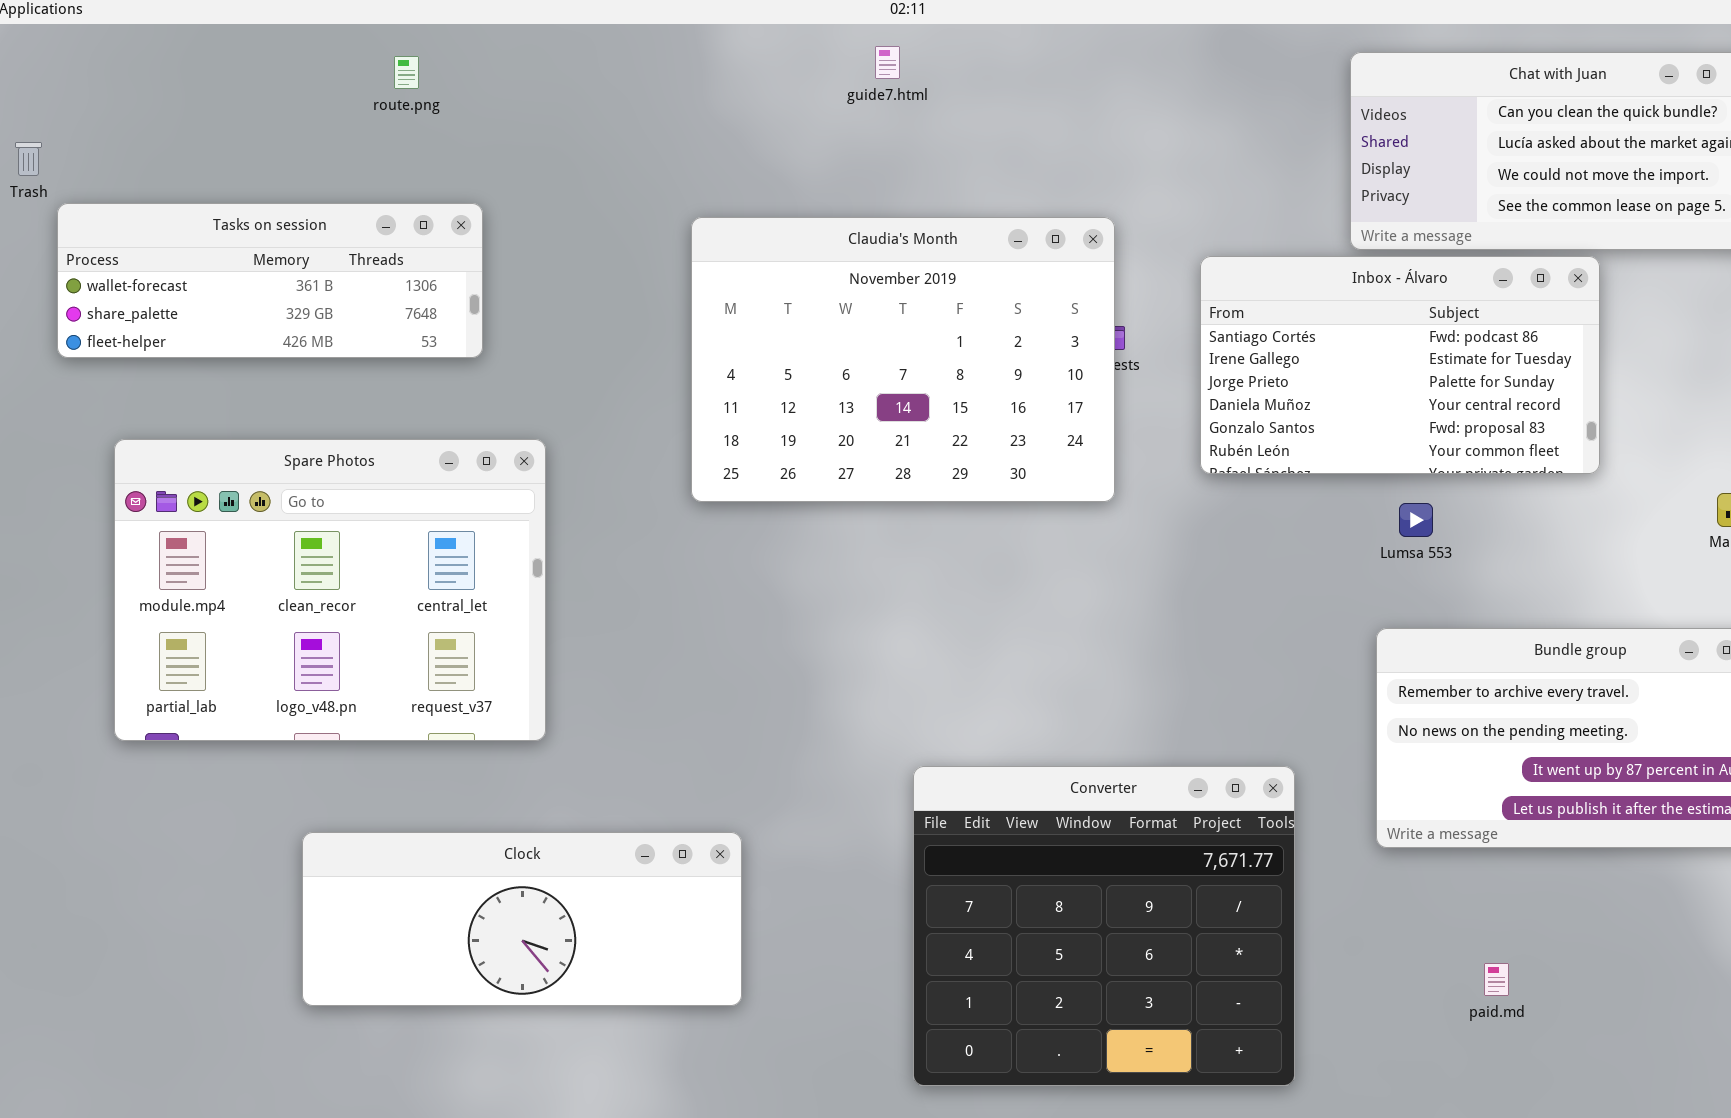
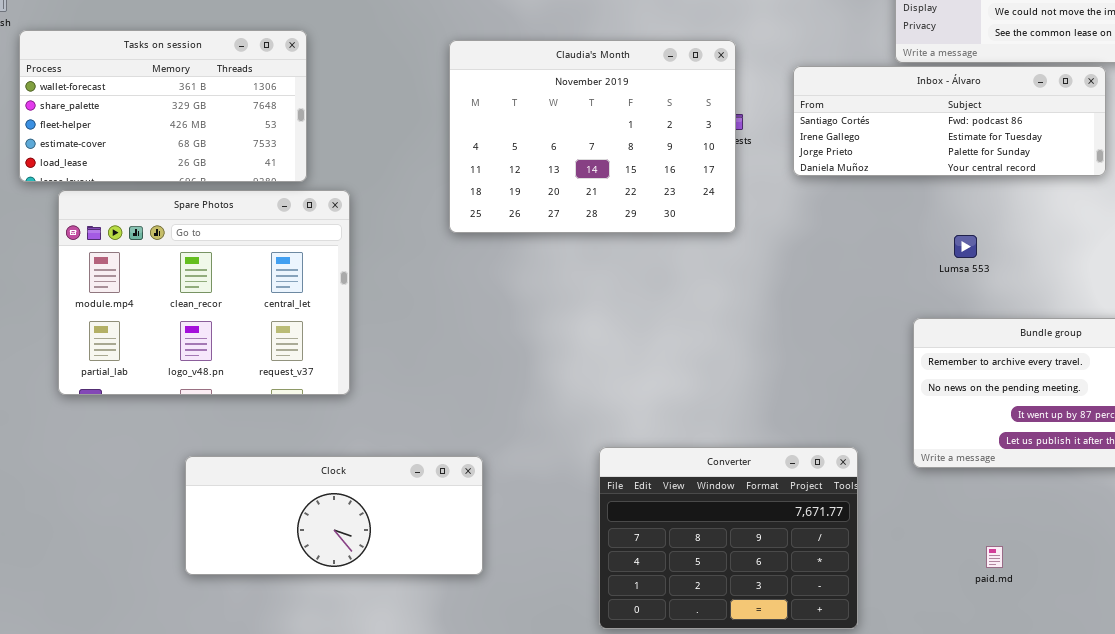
Tasks on session: [57,203,483,358] -> [19,30,307,182], resized
Inbox - Álvaro: [1200,256,1600,474] -> [793,66,1106,176], resized
Lumsa 553: [1399,503,1433,537] -> [954,235,977,258], moved
Converter: [913,766,1295,1086] -> [599,447,858,629], resized

